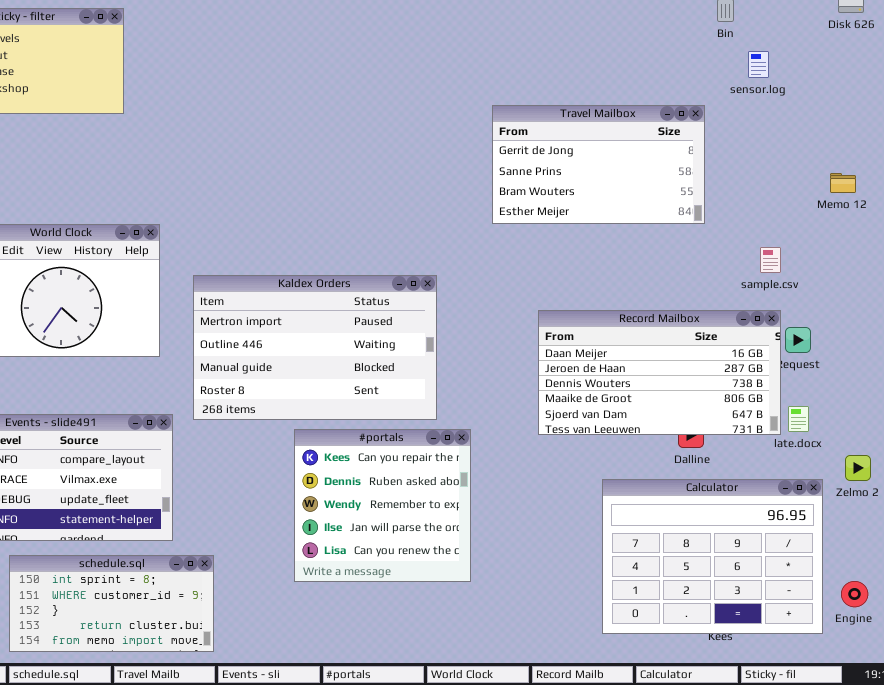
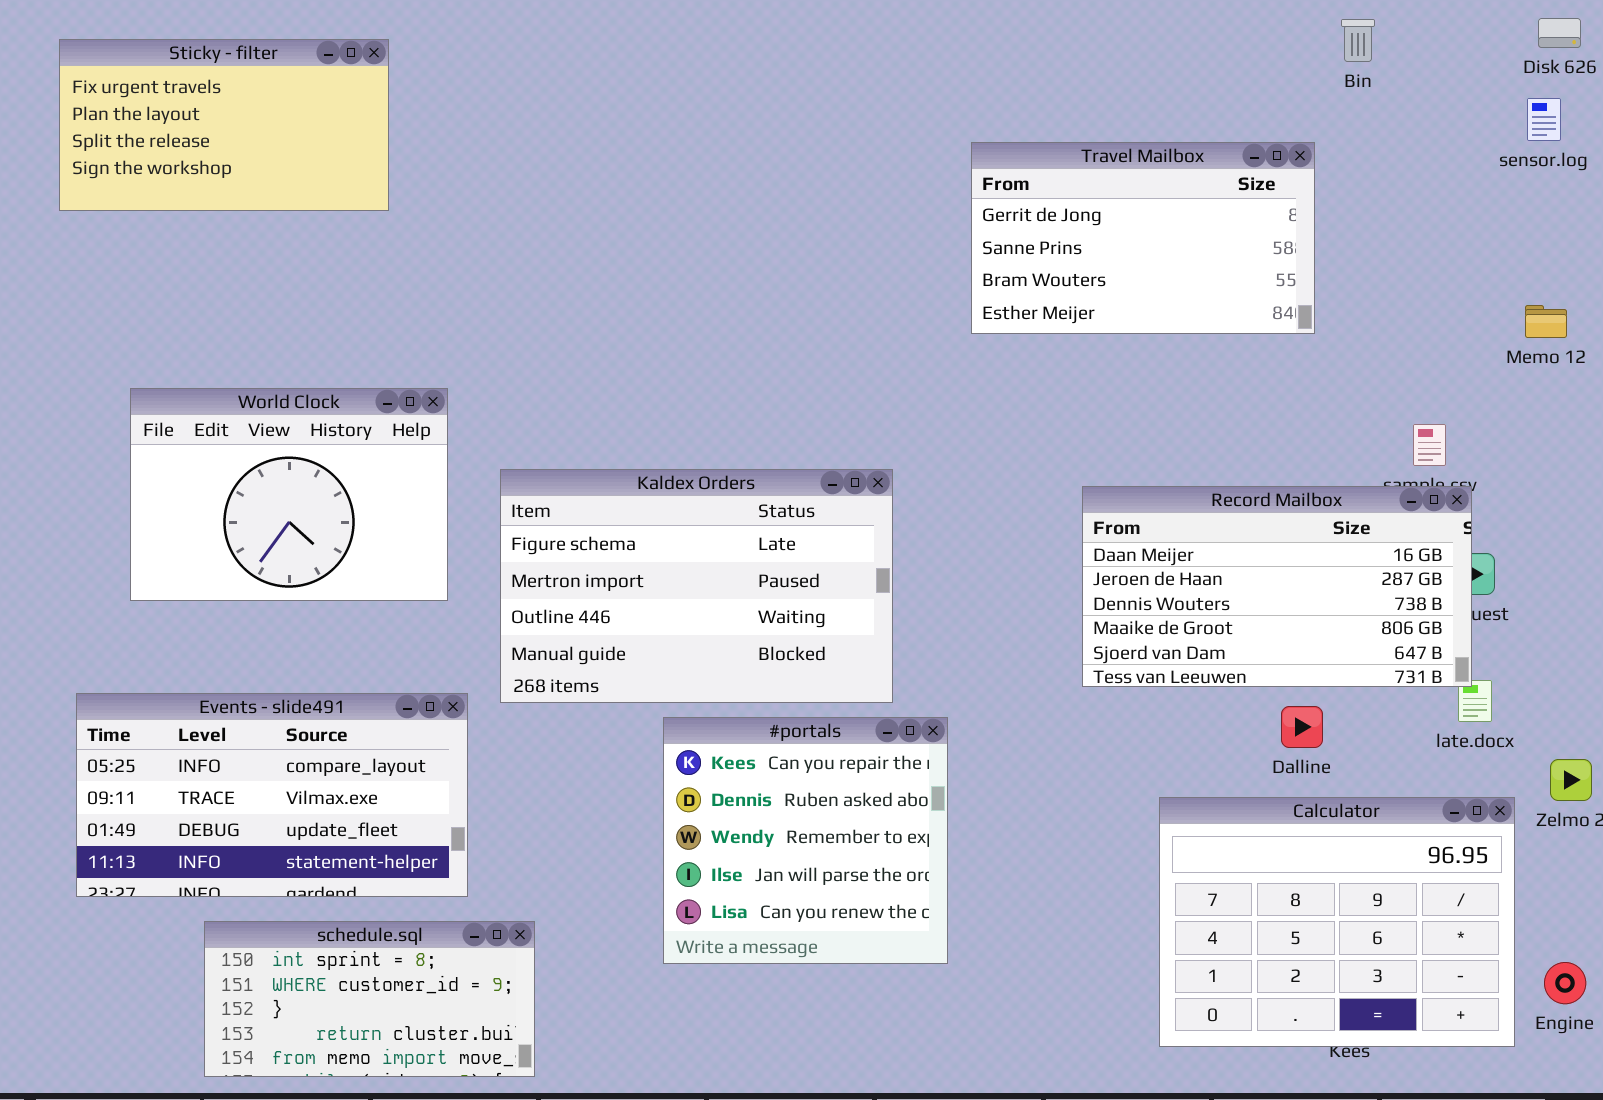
sensor.log: [748,51,769,78] -> [1527,98,1561,141], moved
Travel Mailbox: [492,105,705,224] -> [971,142,1315,334], moved
Kaldex Orders: [193,275,437,420] -> [500,469,893,703], scrolled up 1 row
Record Mailbox: [538,310,781,435] -> [1082,486,1472,687], moved

